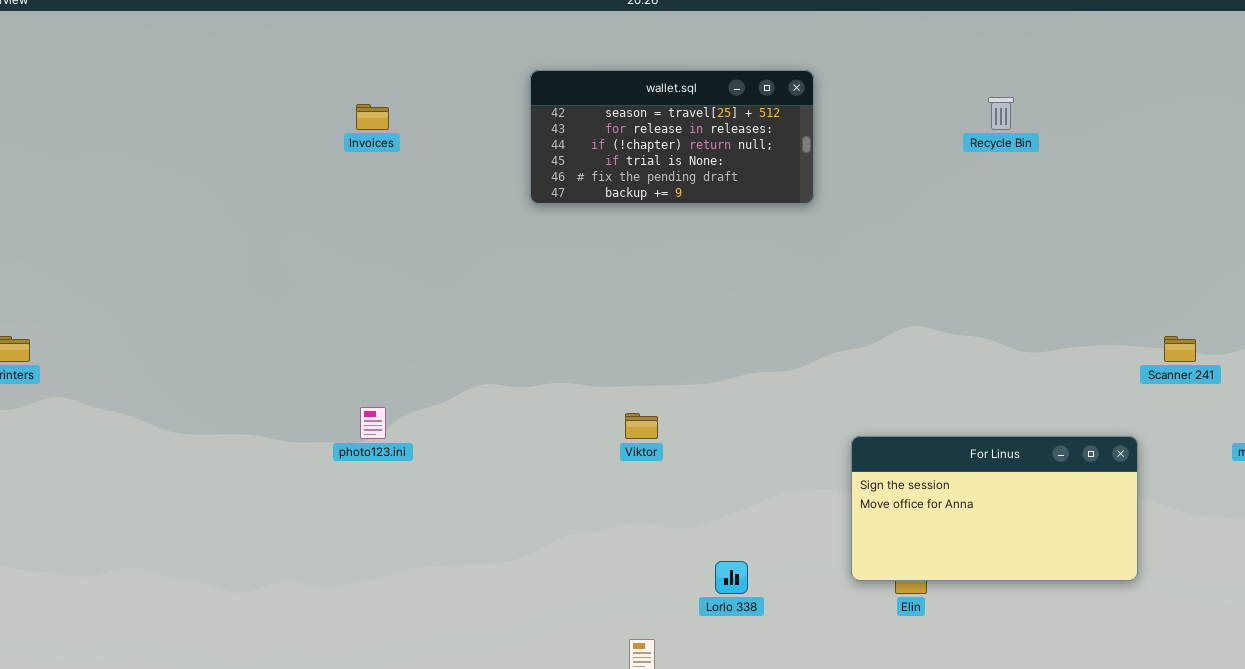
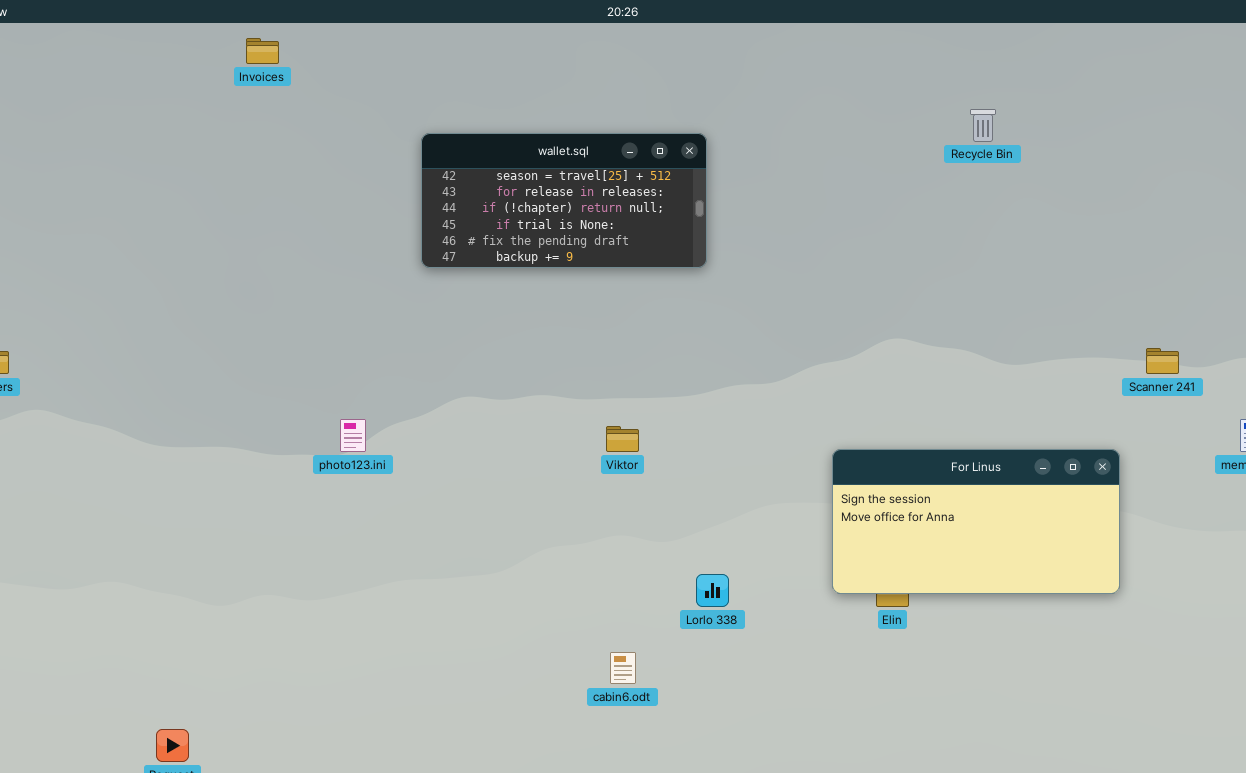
wallet.sql: [530,70,814,204] -> [421,133,707,268], moved
Invoices: [356,104,389,130] -> [246,38,279,64], moved

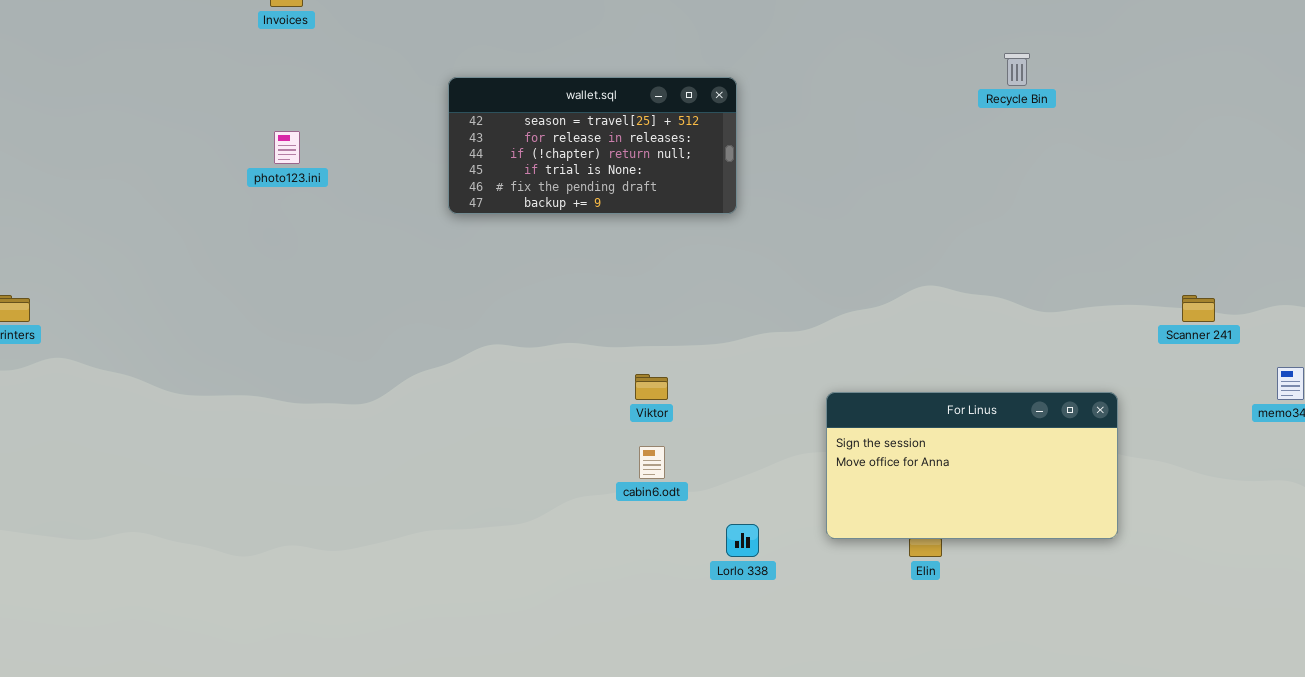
photo123.ini: [340,419,366,452] -> [274,131,300,164], moved
For Linus: [832,449,1120,594] -> [826,392,1118,539], moved
cabin6.odt: [610,652,636,684] -> [639,446,665,479], moved

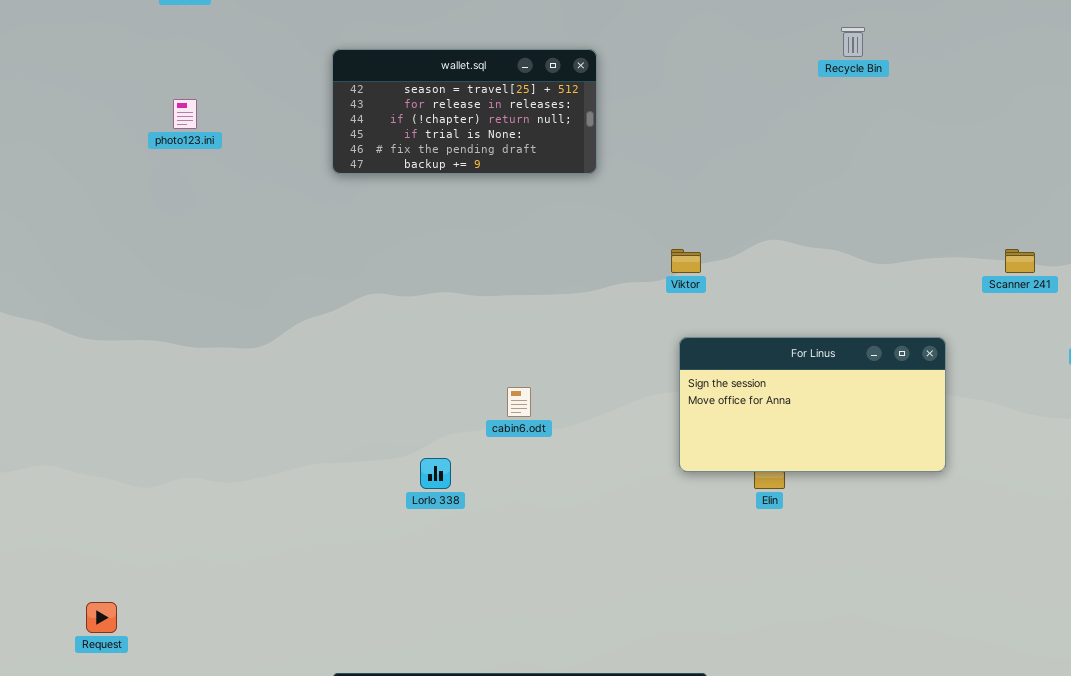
Viktor: [635,374,668,400] -> [671,249,701,273], moved
Lorlo 338: [726,524,759,557] -> [420,458,451,489], moved

